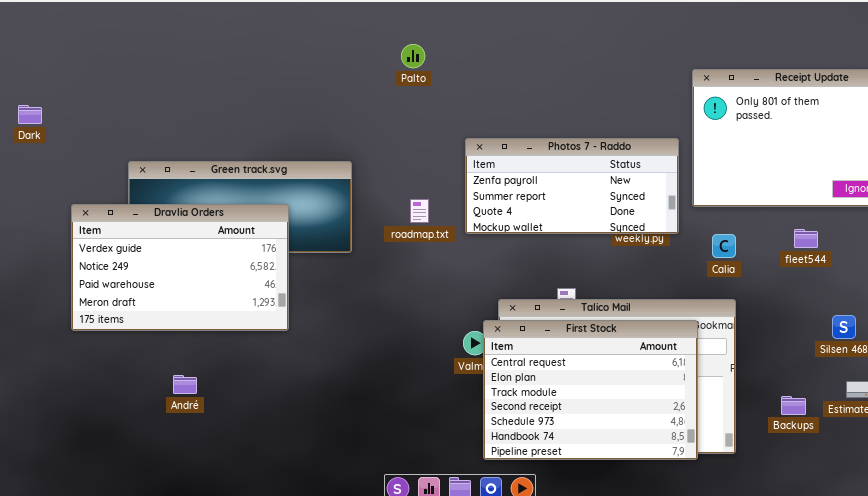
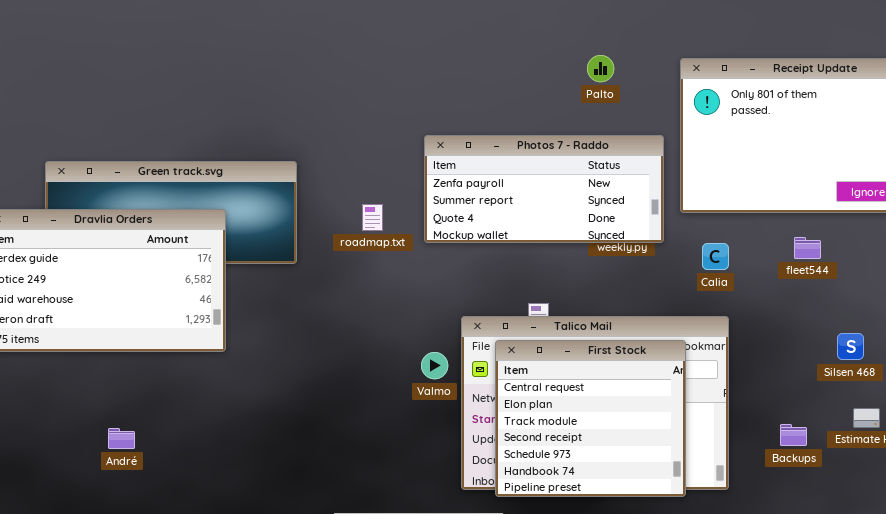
Palto: [401,44,425,68] -> [587,55,614,82], moved
First Stock: [483,320,698,460] -> [495,340,686,497], resized
André: [173,375,197,394] -> [108,428,135,449], moved

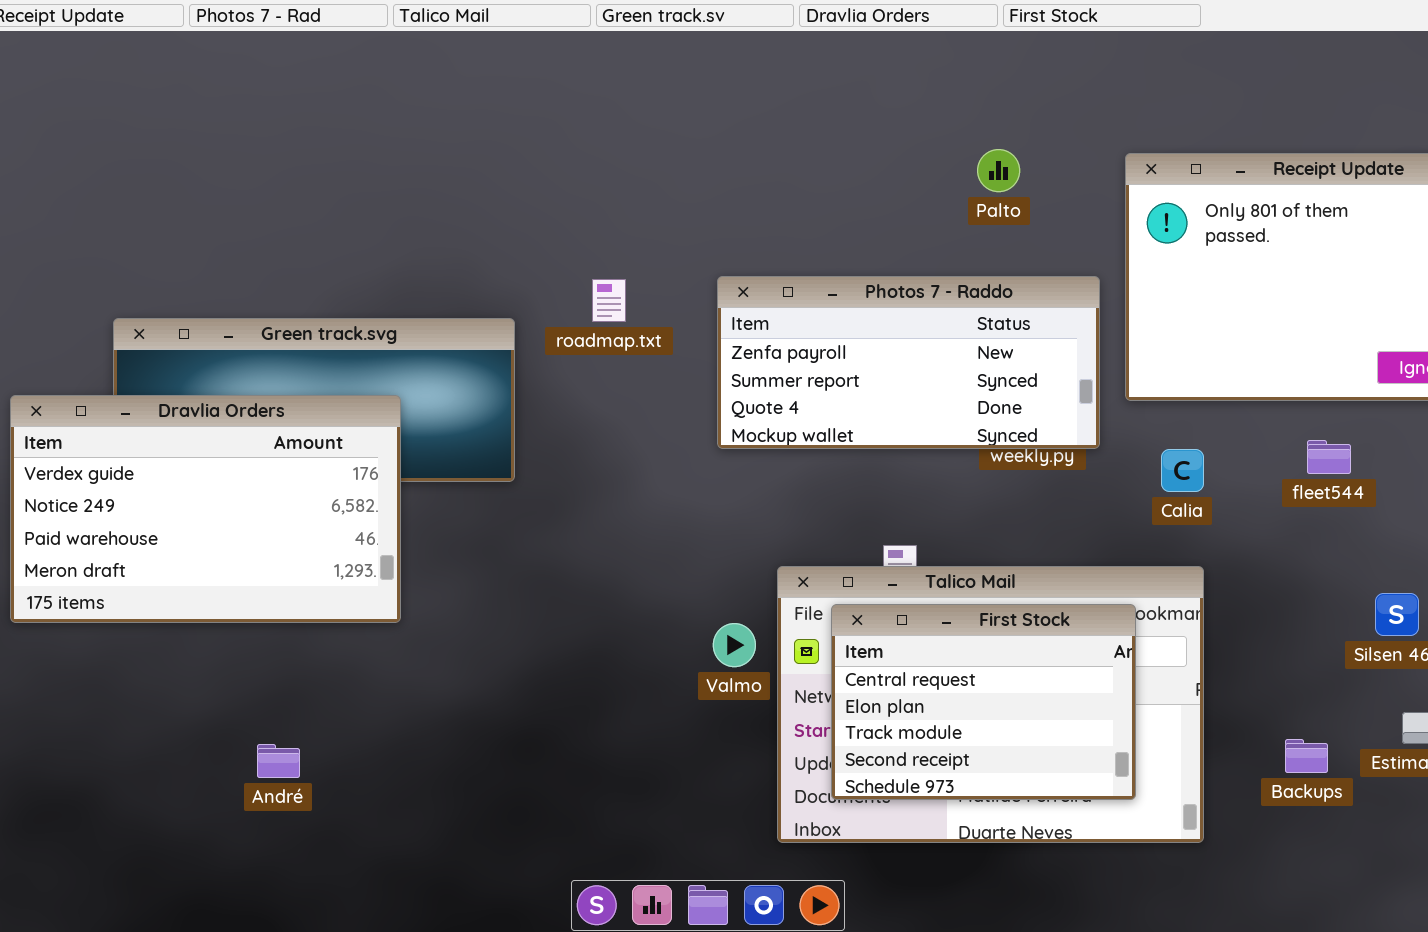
roadmap.txt: [362,204,383,231] -> [592,279,626,322], moved
First Stock: [495,340,686,497] -> [831,604,1136,800], resized
André: [108,428,135,449] -> [257,744,300,778], moved

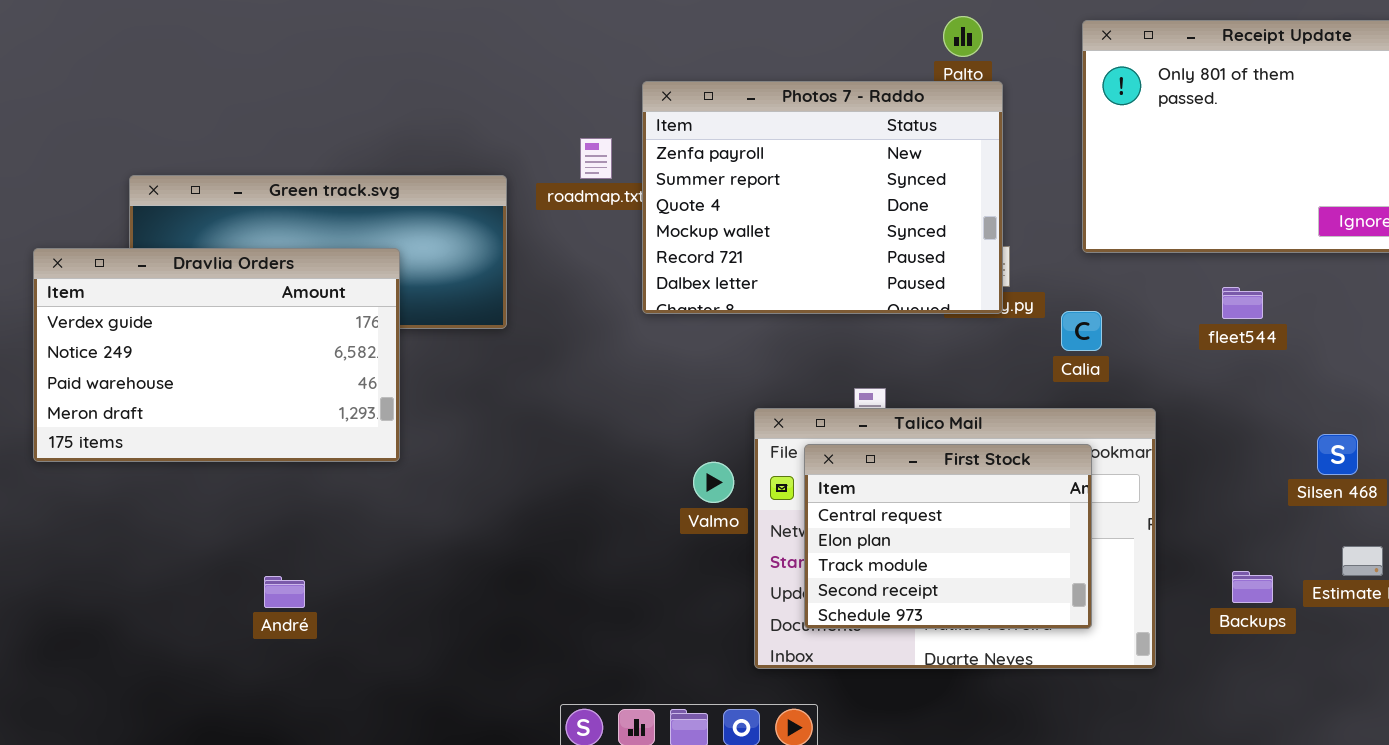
Photos 7 - Raddo: [717,276,1100,449] -> [642,81,1003,314], moved, resized
fleet544: [1307,440,1351,474] -> [1222,287,1263,319], moved
Calia: [1161,449,1204,492] -> [1061,311,1102,351], moved

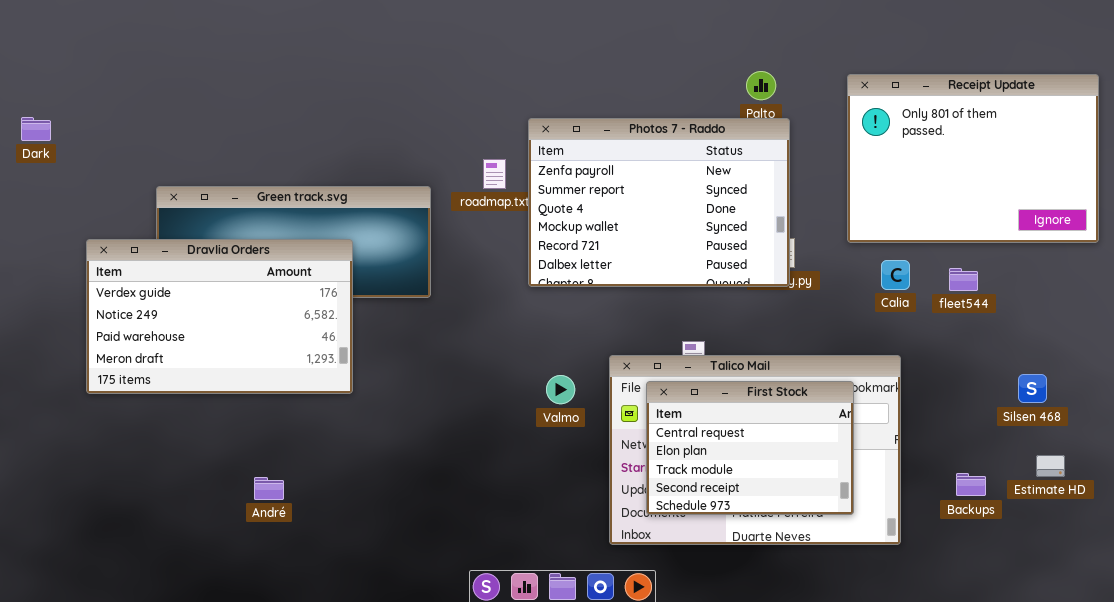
Calia: [1061,311,1102,351] -> [881,260,910,290], moved
Valmo: [693,462,734,503] -> [546,375,575,404], moved

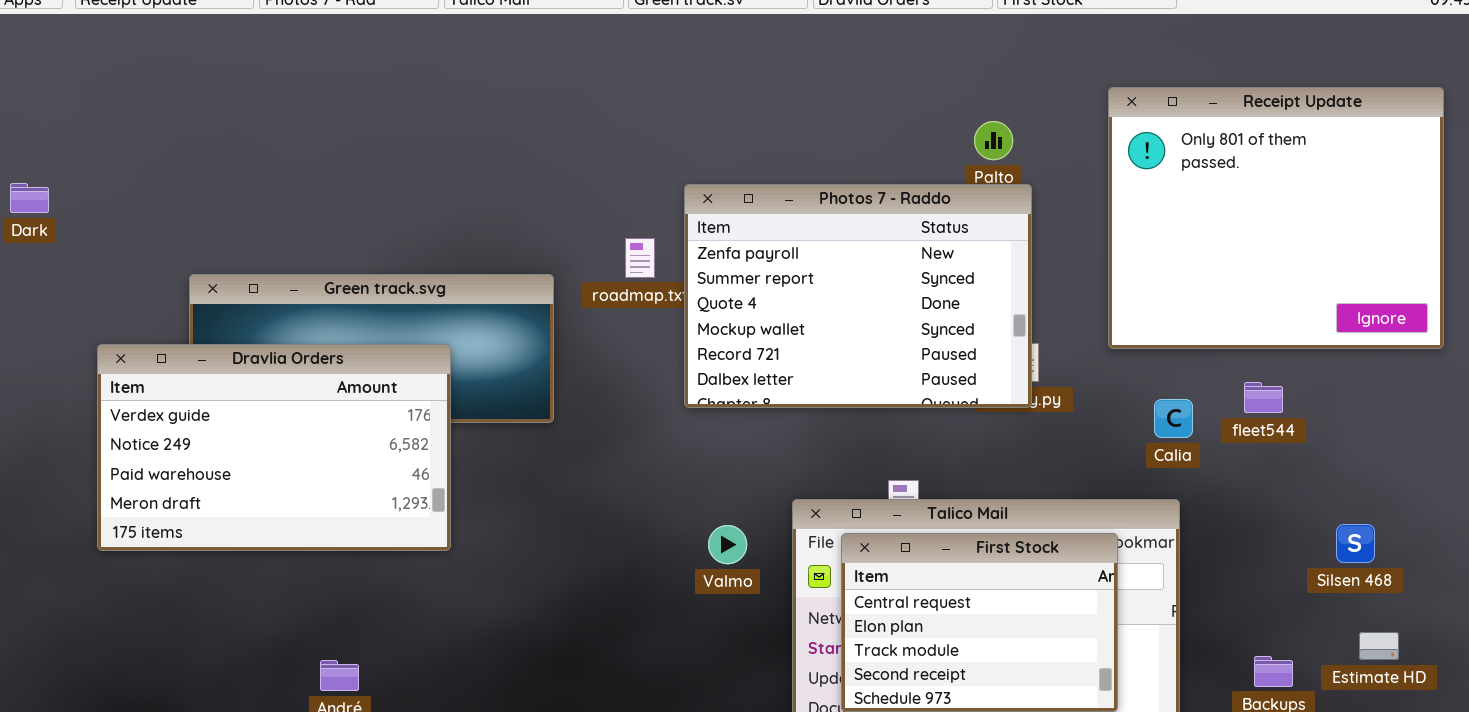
Receipt Update: [847,74,1099,243] -> [1108,87,1444,349], resized
Calia: [881,260,910,290] -> [1154,399,1193,438], moved

